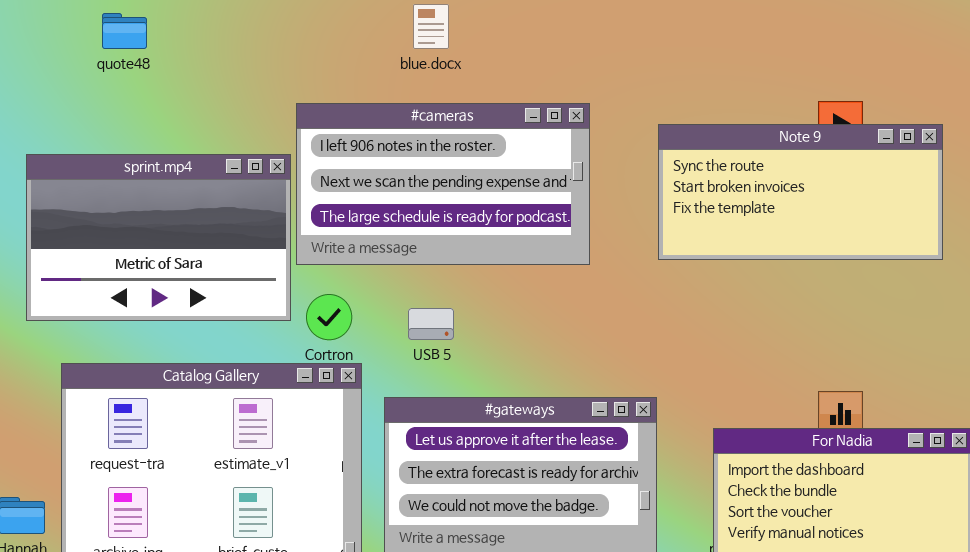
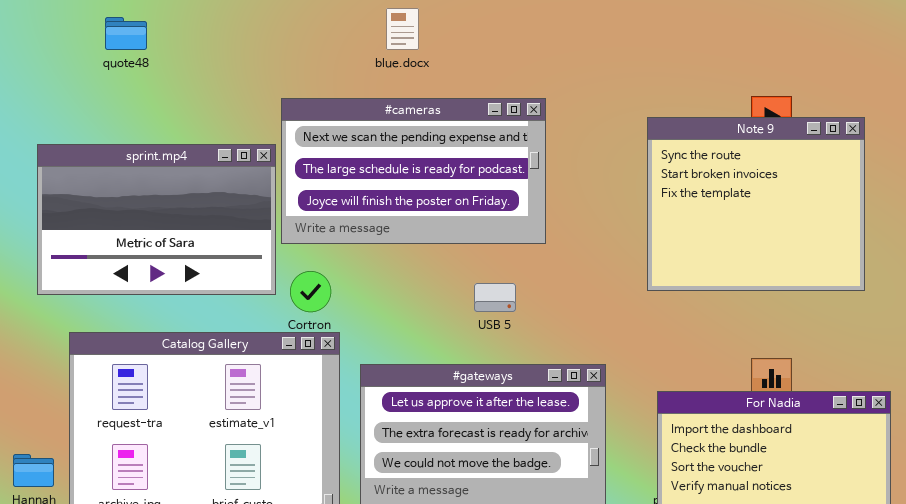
#cameras: [296,103,590,265] -> [281,98,546,244], scrolled down 1 row
Note 9: [658,124,943,260] -> [647,117,865,291], resized
USB 5: [408,308,454,340] -> [474,283,516,312], moved

